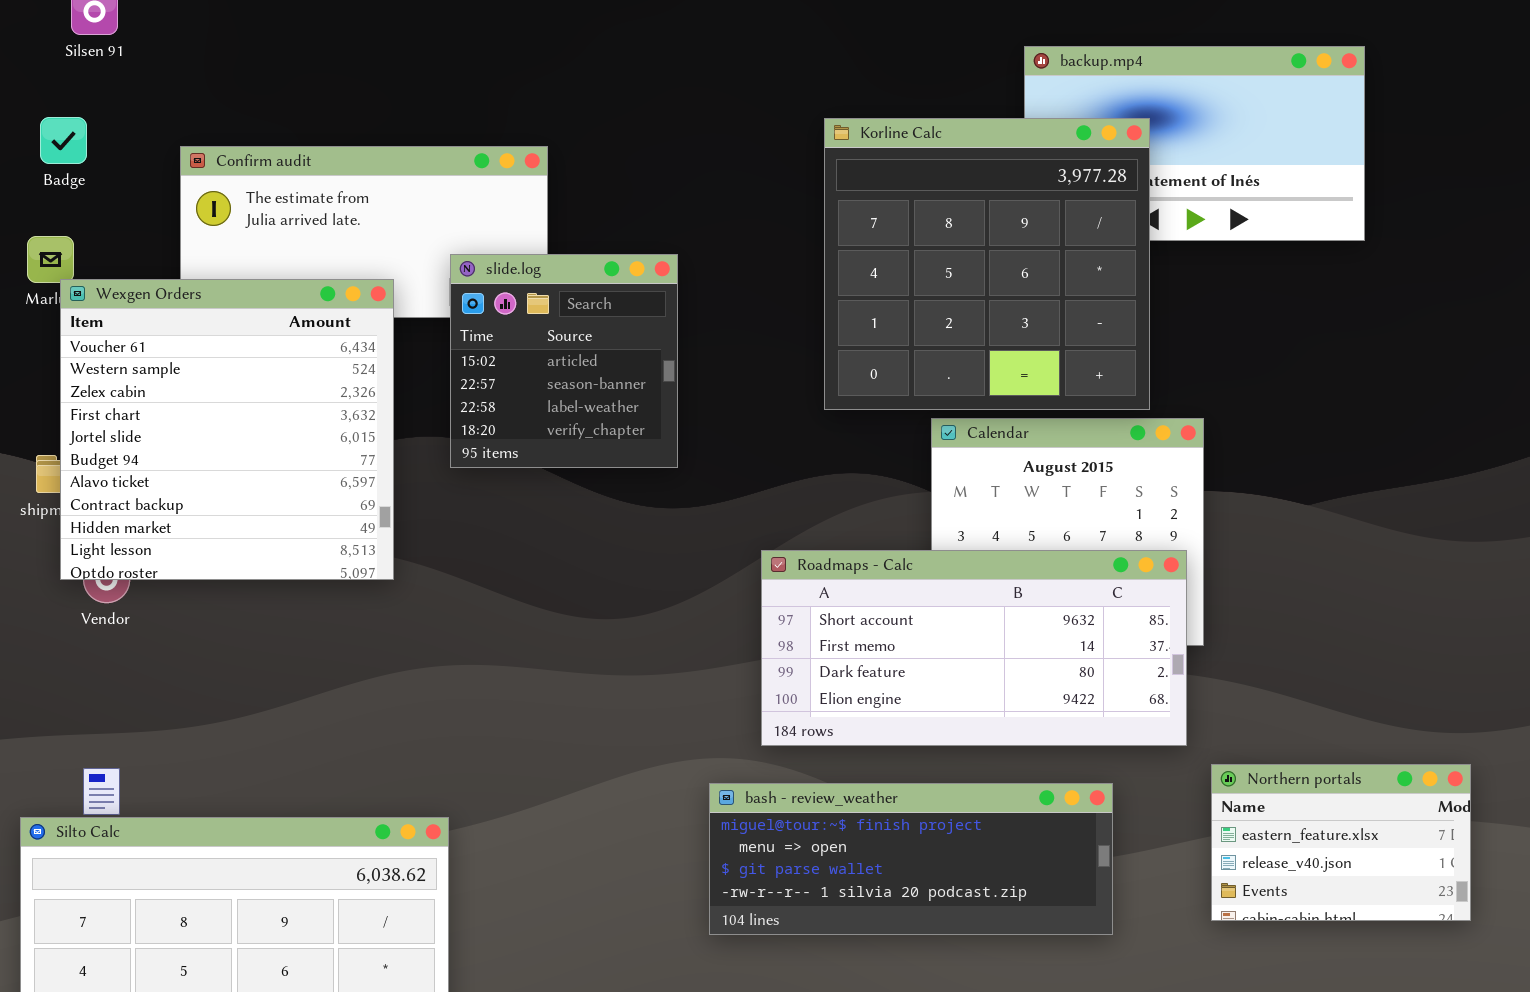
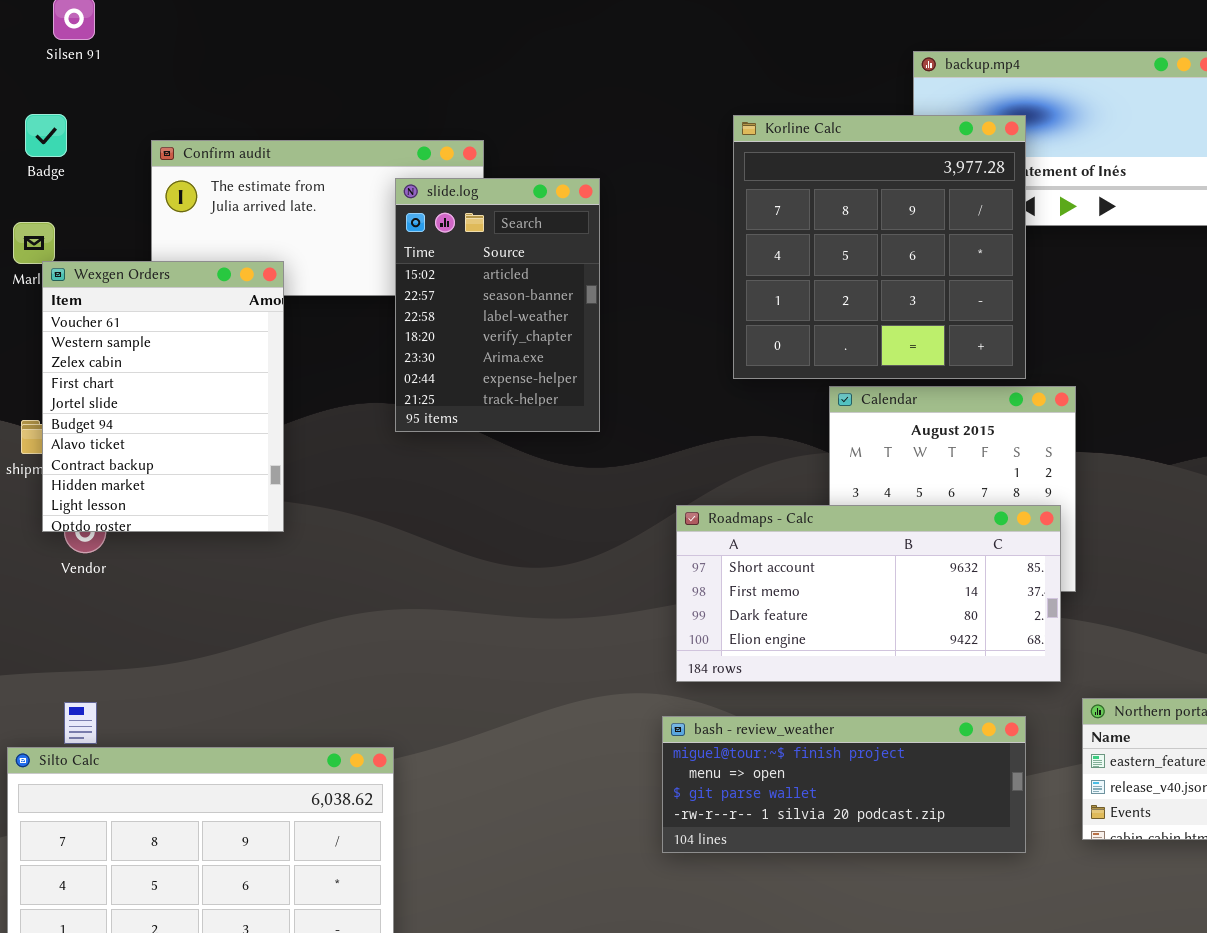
slide.log: [450,254,678,468] -> [395,178,600,432], resized
Wexgen Orders: [60,279,394,580] -> [42,261,284,532], resized
bash - review_weather: [709,783,1113,935] -> [662,716,1026,853], moved

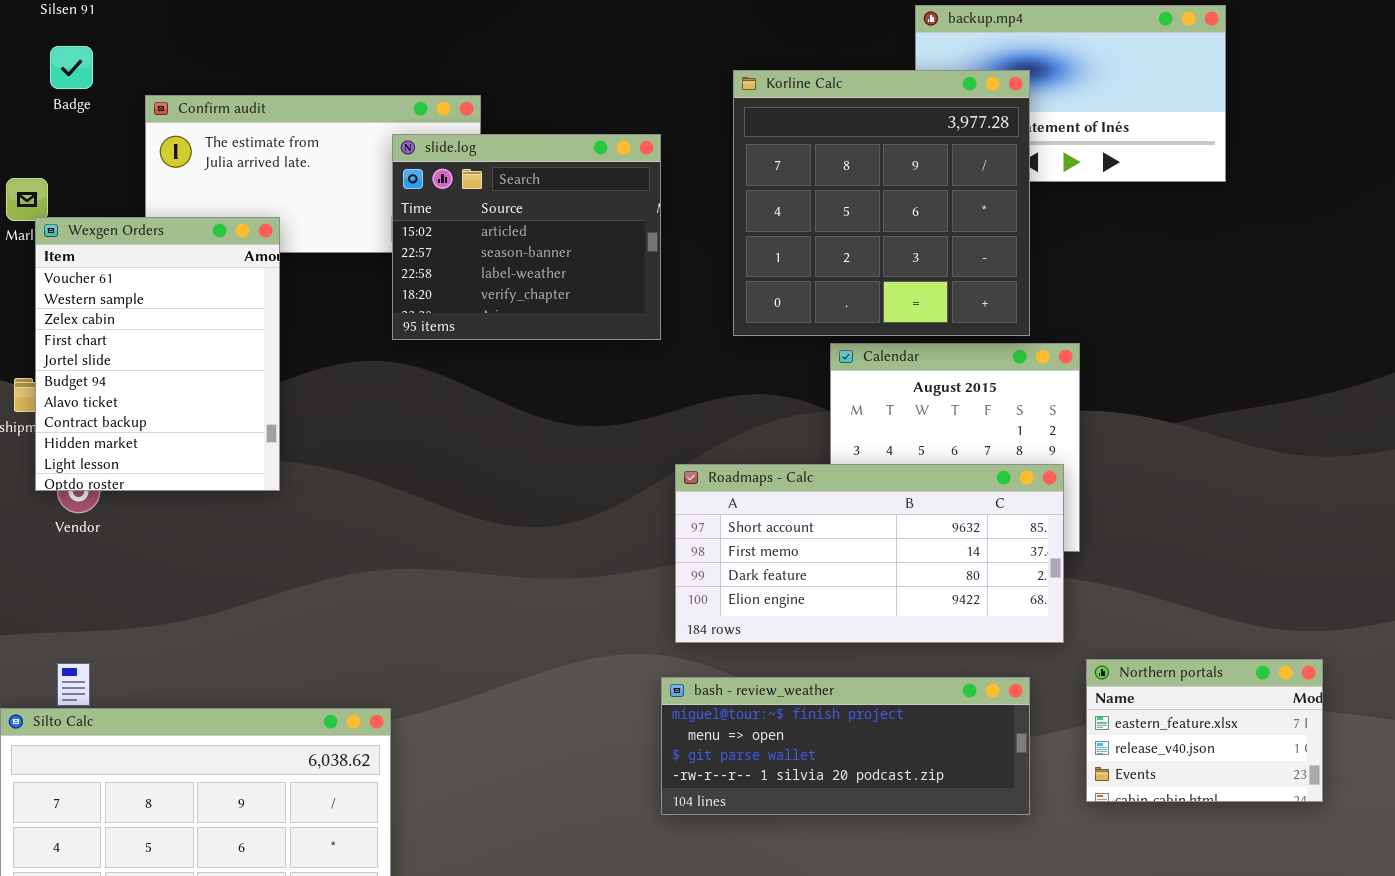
Badge: [25,114,67,157] -> [50,46,93,89], moved
slide.log: [395,178,600,432] -> [392,134,661,340], resized

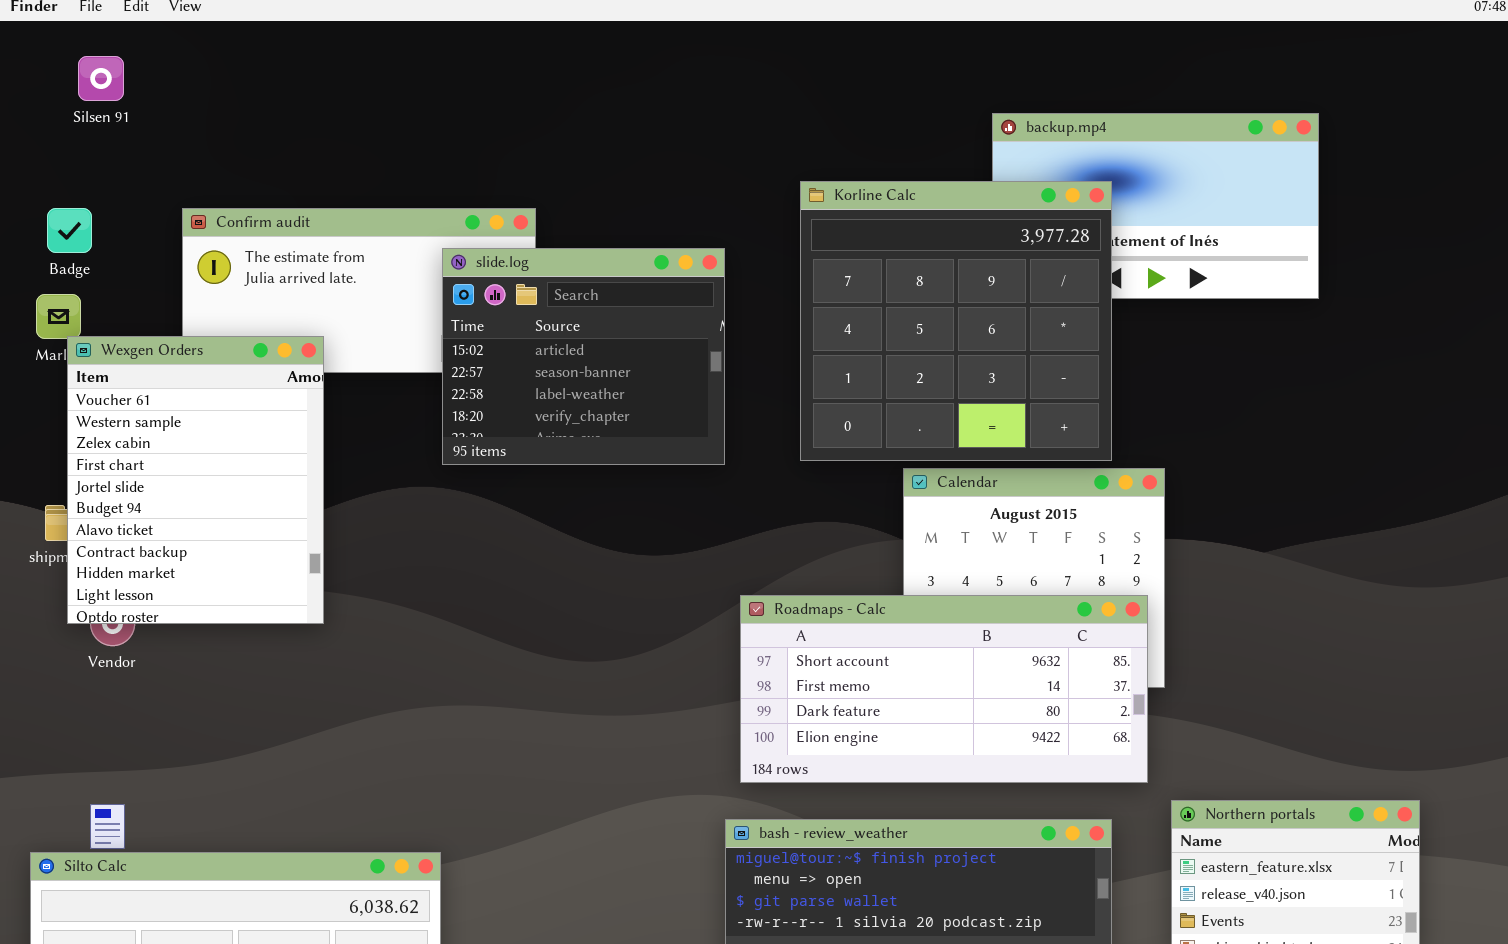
Badge: [50,46,93,89] -> [47,208,92,253], moved

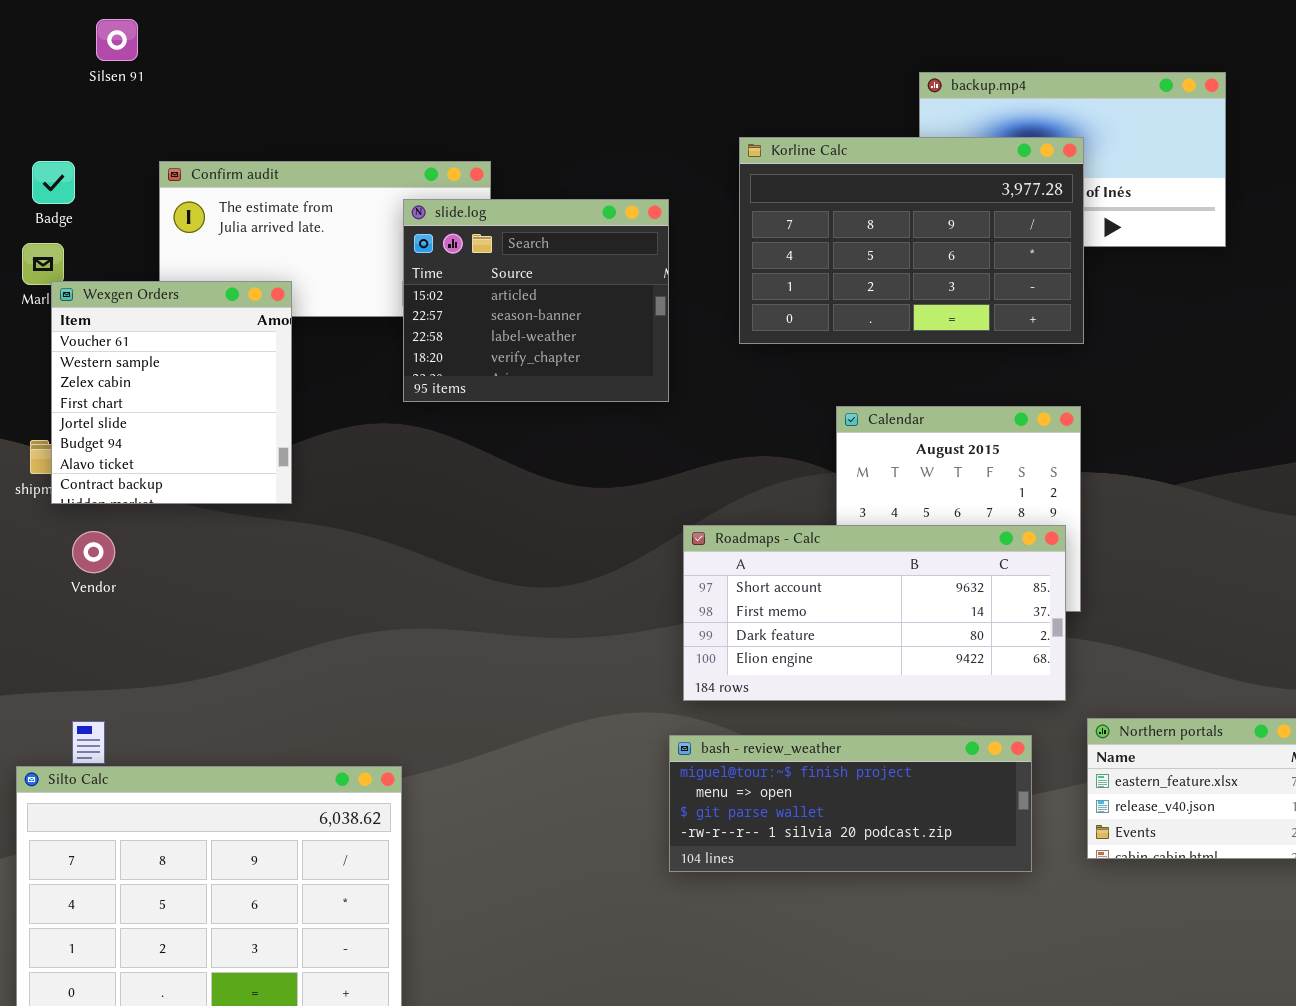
Silsen 91: [78,56,124,101] -> [96,19,138,61], moved
Korline Calc: [800,181,1112,461] -> [739,137,1084,344], resized
Wexgen Orders: [67,336,324,624] -> [51,281,292,504], resized

